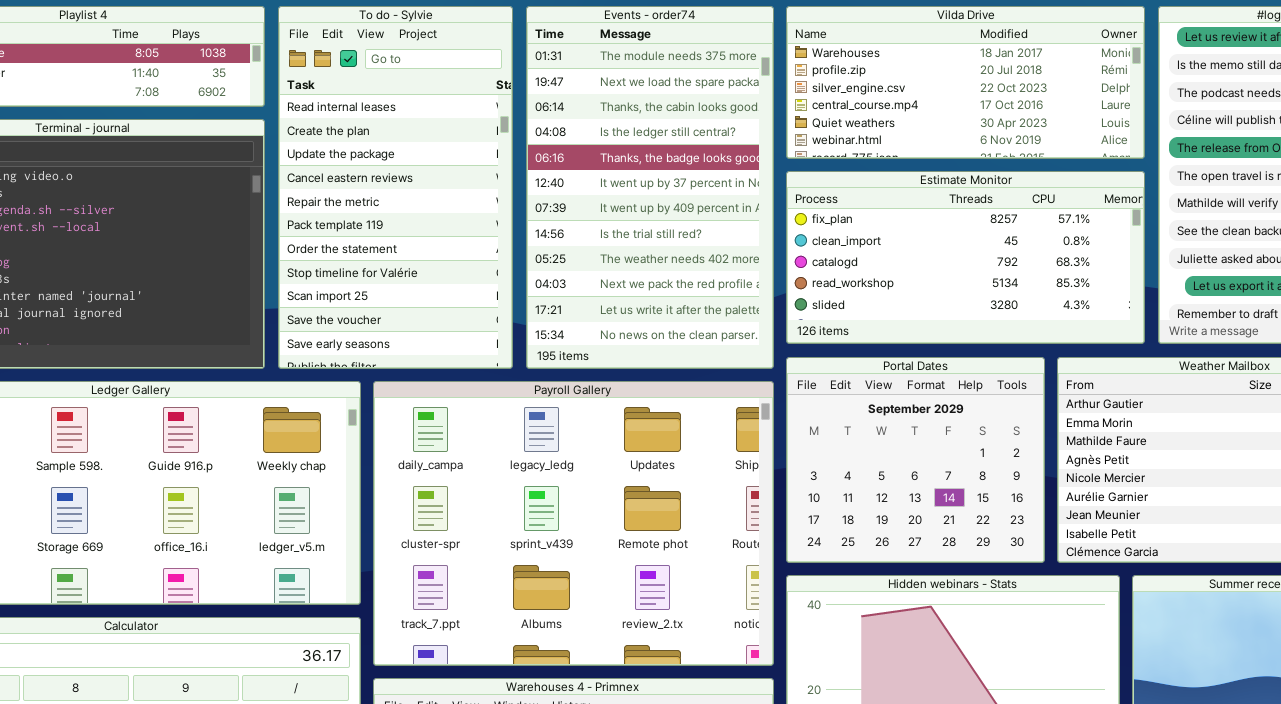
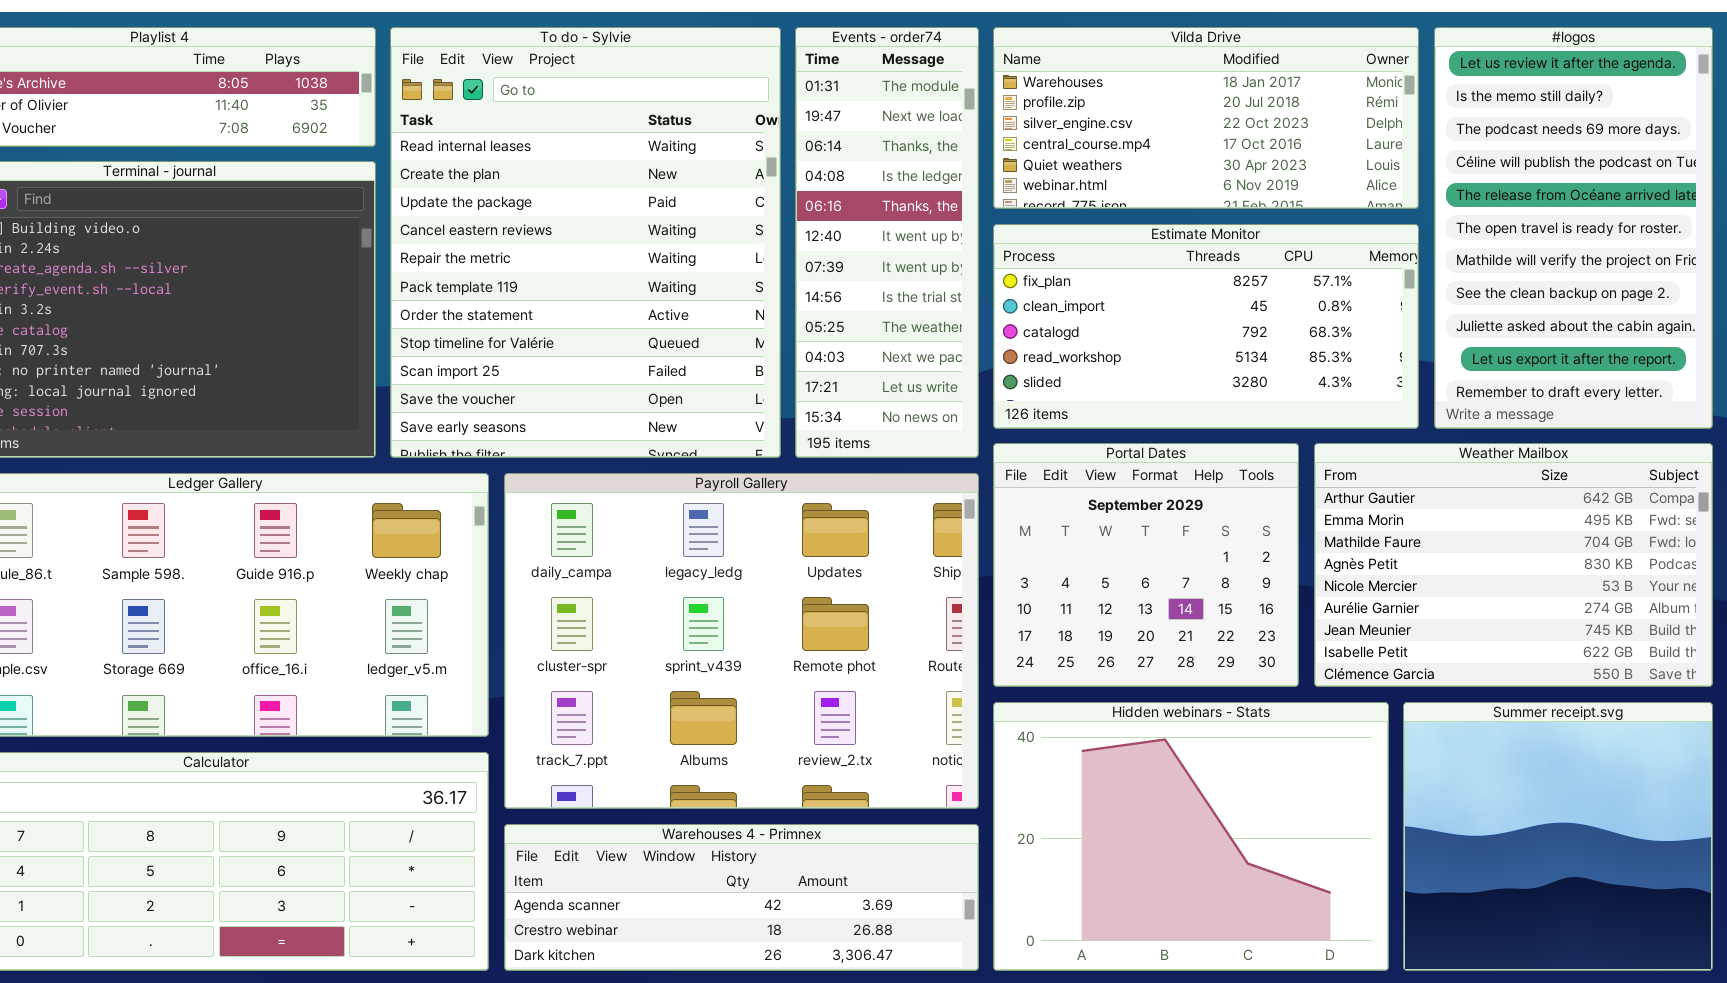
To do - Sylvie: [278,6,513,369] -> [390,27,781,458], resized
Events - order74: [526,6,774,369] -> [795,27,979,458], resized

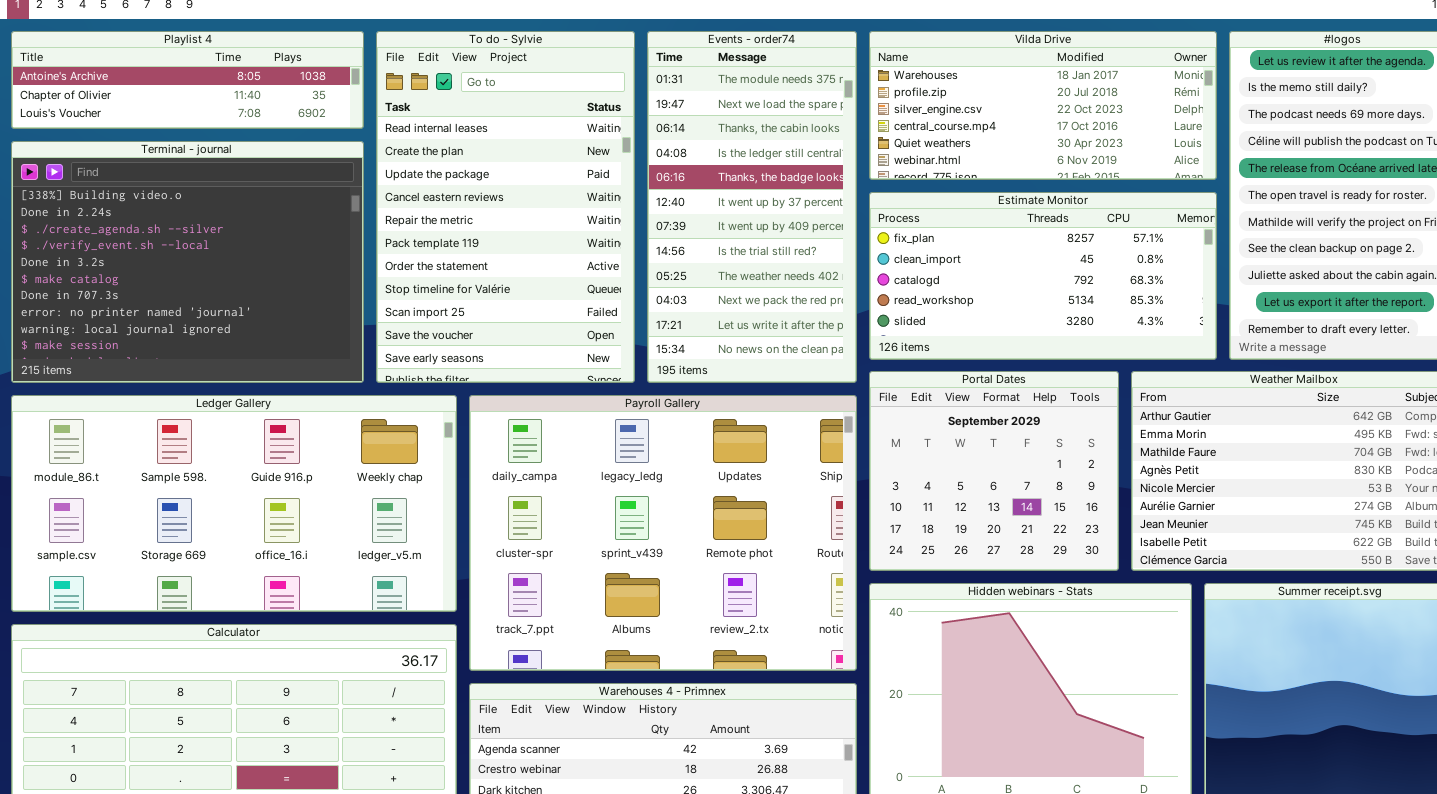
To do - Sylvie: [390,27,781,458] -> [376,31,635,383], resized
Events - order74: [795,27,979,458] -> [647,31,857,383], resized

